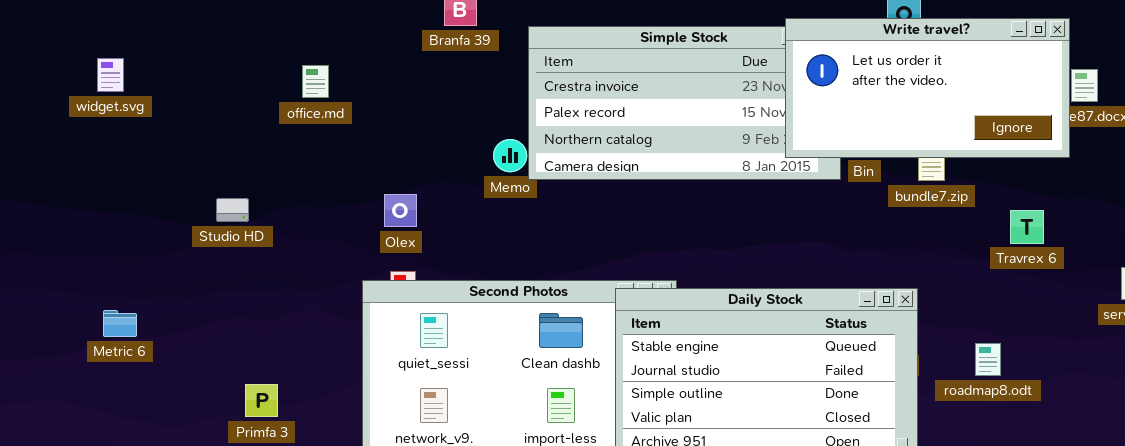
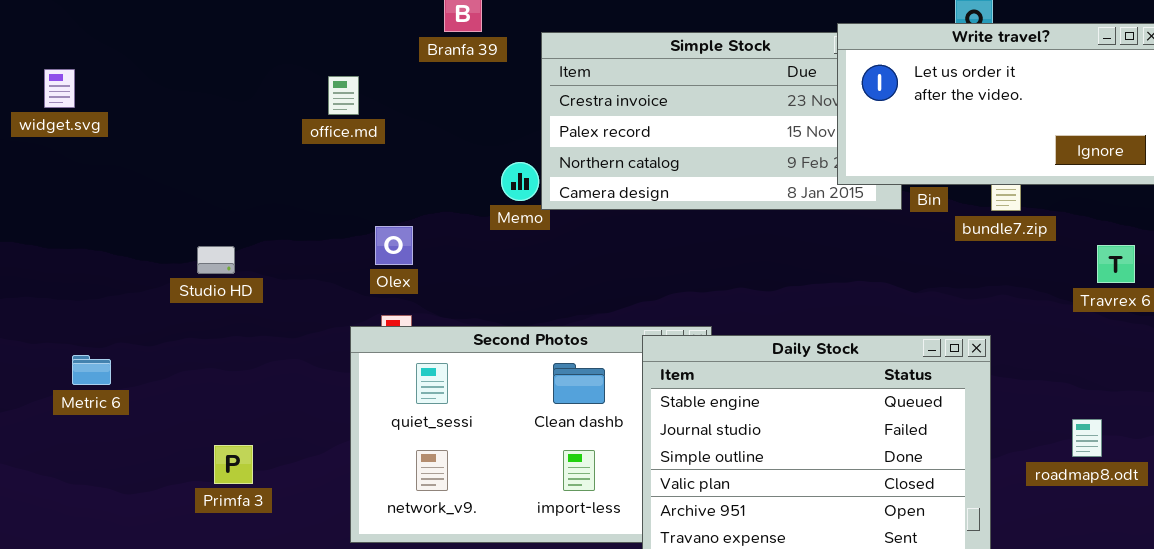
office.md: [302,65,329,98] -> [328,76,359,115], moved
Studio HD: [216,198,249,222] -> [197,246,235,274], moved
Metric 6: [103,310,137,337] -> [72,355,111,385], moved
roadmap8.odt: [975,343,1001,376] -> [1072,419,1102,457], moved

